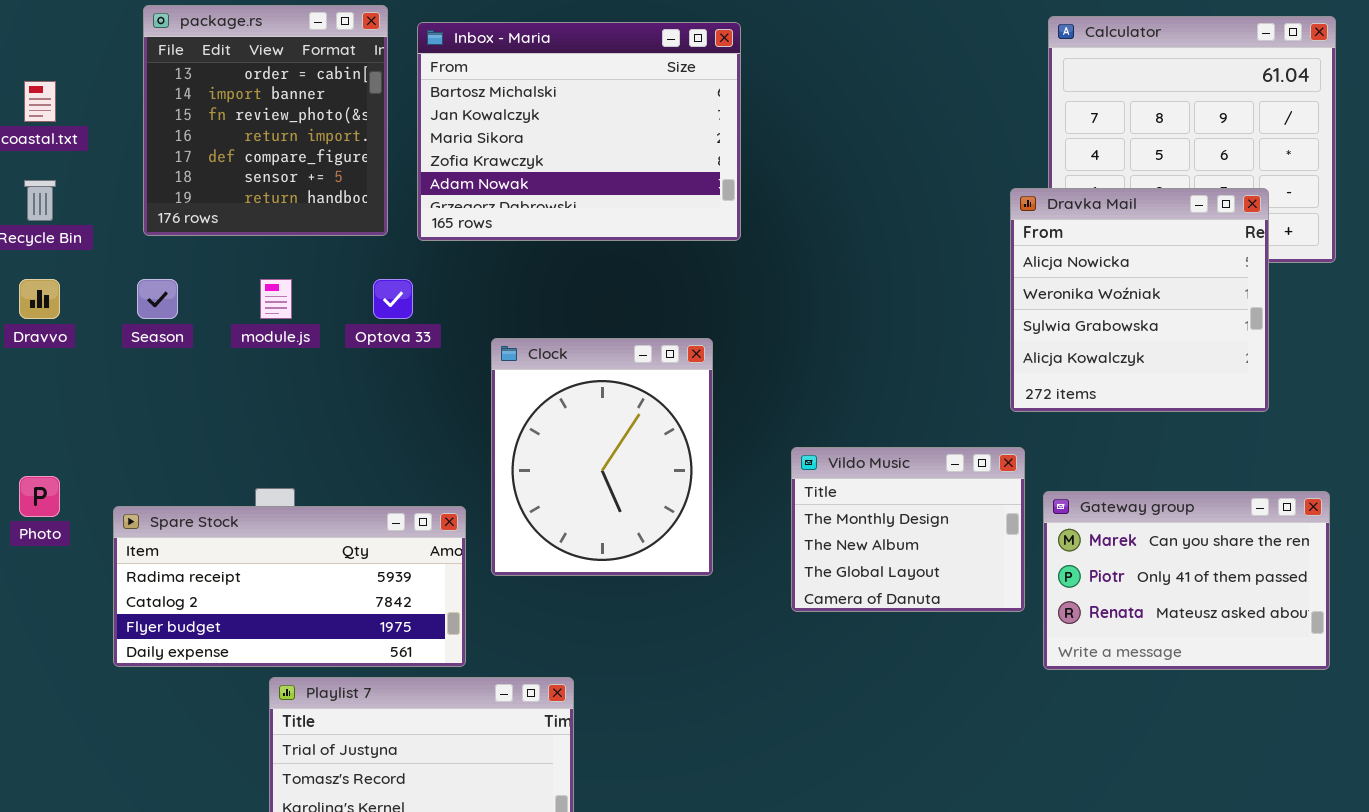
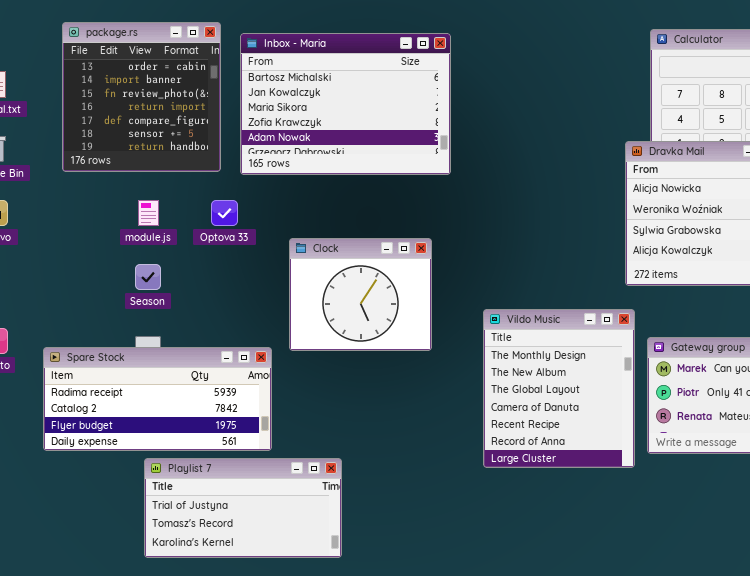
Season: [137,279,178,319] -> [135,264,161,290], moved
Clock: [491,338,713,576] -> [289,238,432,351], resized
Vildo Music: [791,447,1025,612] -> [483,309,635,468], resized

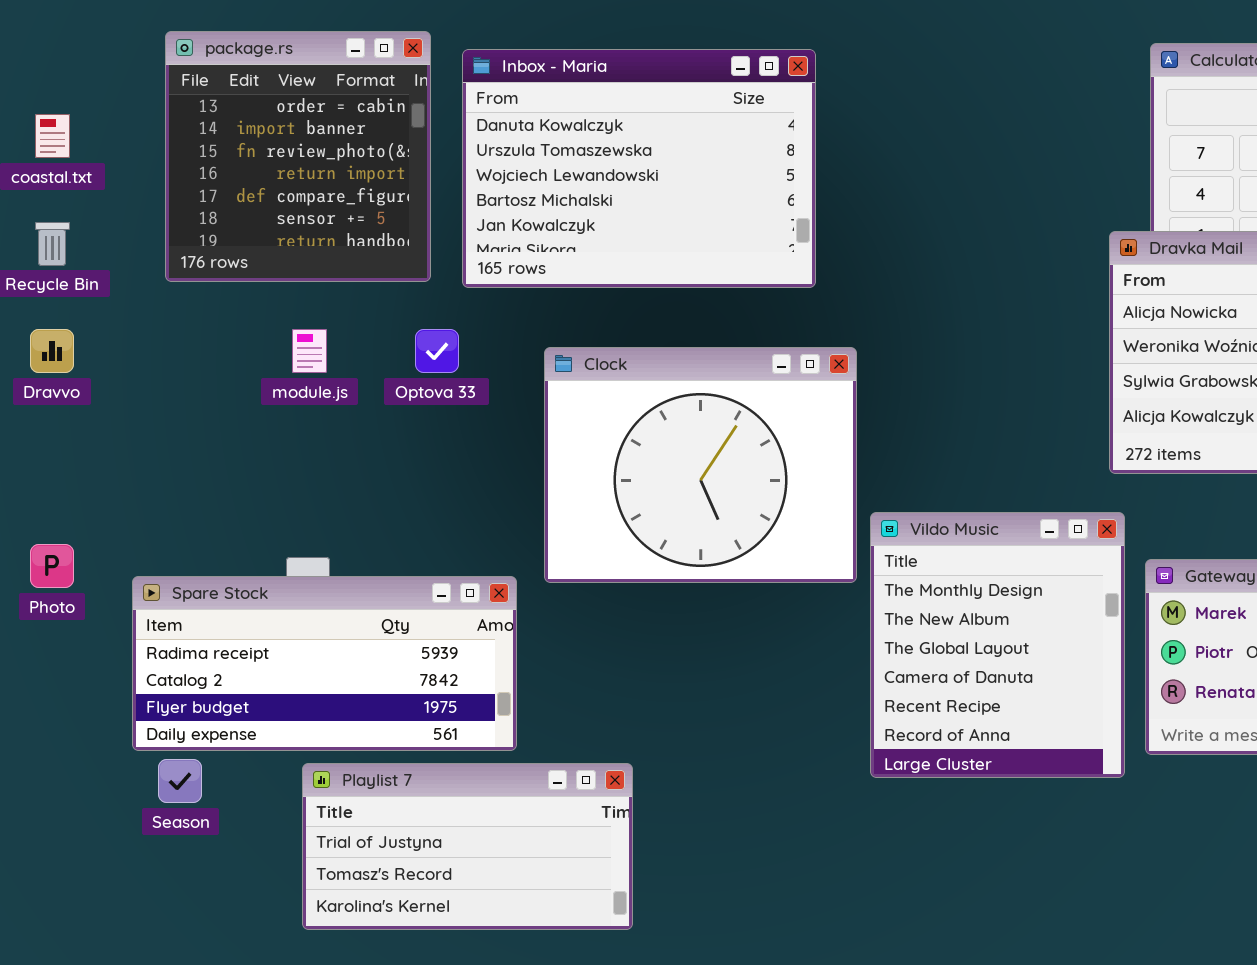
Inbox - Maria: [240,33,451,175] -> [462,49,816,288], scrolled up 3 rows
Clock: [289,238,432,351] -> [544,347,857,583], resized
Season: [135,264,161,290] -> [158,759,202,803], moved

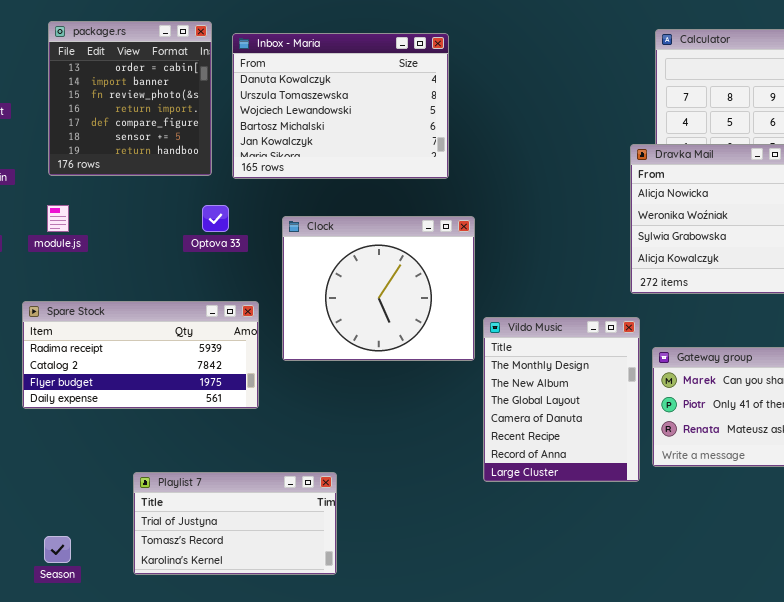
module.js: [292,329,327,373] -> [47,205,69,232], moved
Spare Stock: [132,576,517,751] -> [22,301,259,409], moved
Season: [158,759,202,803] -> [44,536,71,563], moved

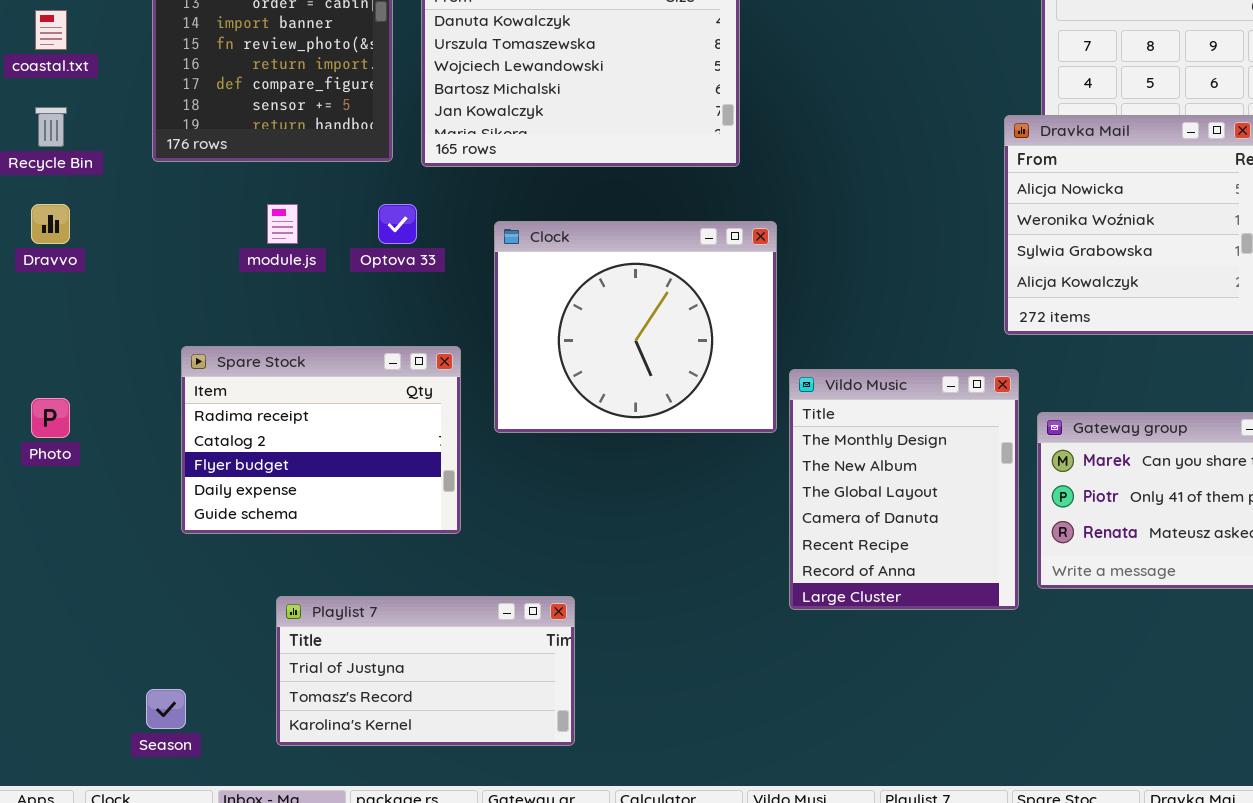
module.js: [47,205,69,232] -> [267,204,298,244], moved
Spare Stock: [22,301,259,409] -> [181,346,461,534], resized

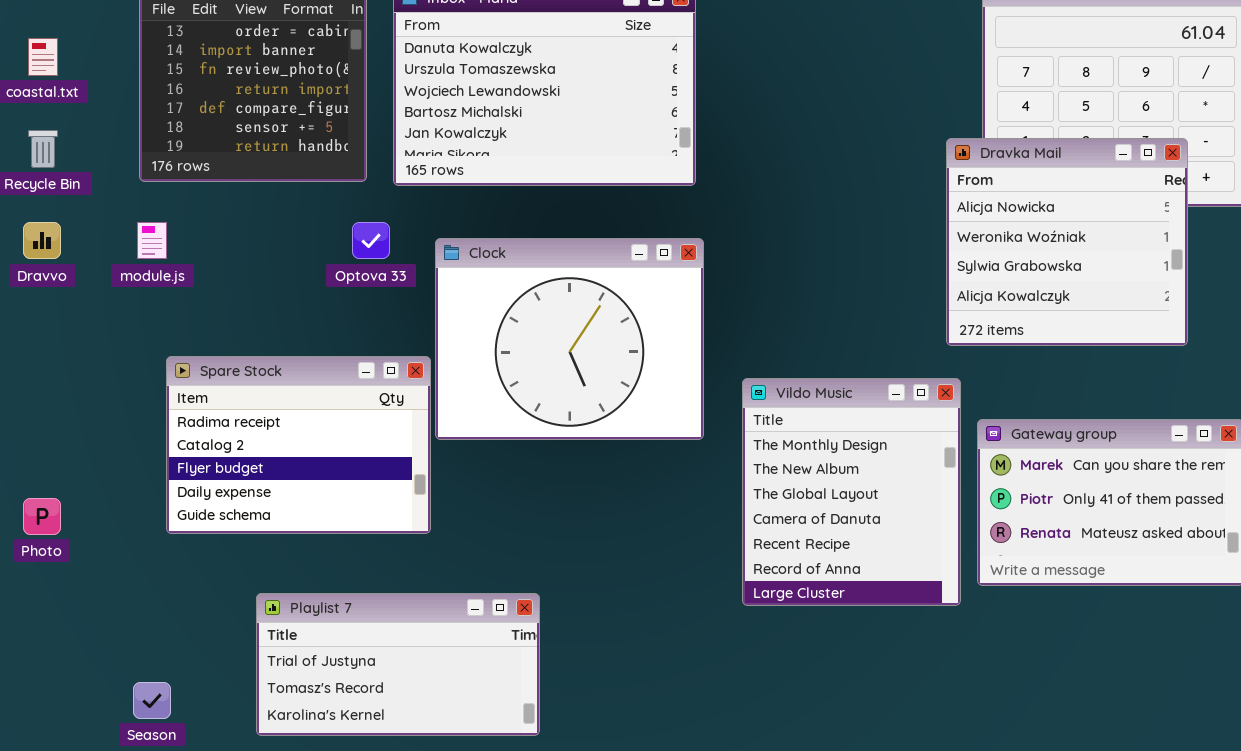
module.js: [267,204,298,244] -> [137,222,167,259], moved
Clock: [494,221,777,433] -> [435,238,704,440], moved
Photo: [31,398,70,438] -> [23,498,61,535], moved

